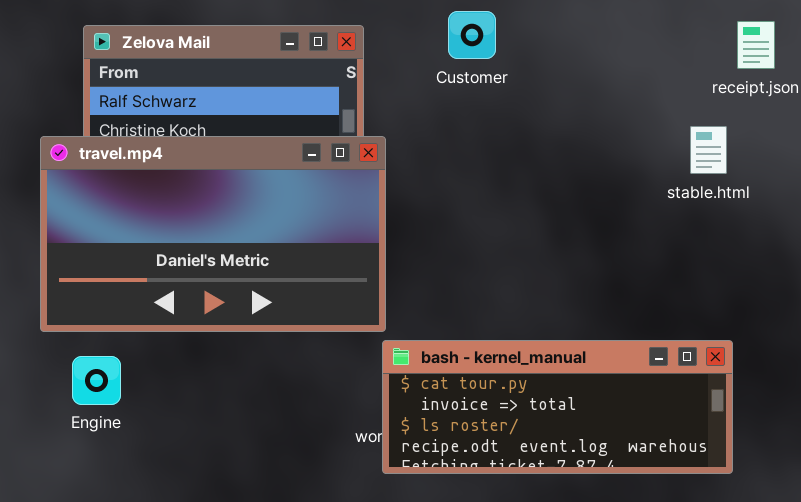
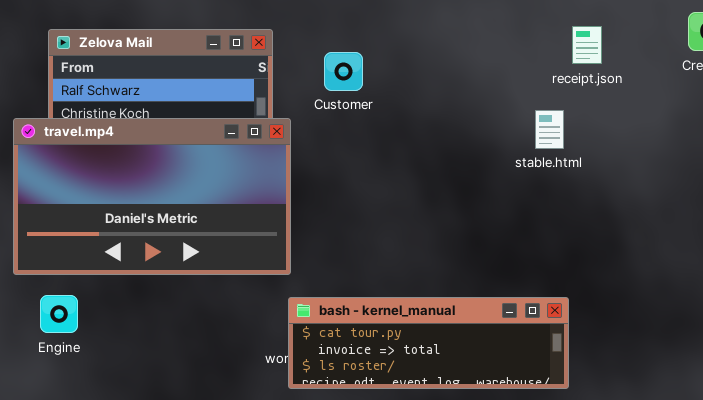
Customer: [448,11,496,59] -> [324,52,363,91], moved
bash - kernel_manual: [382,340,733,474] -> [288,297,569,389], resized

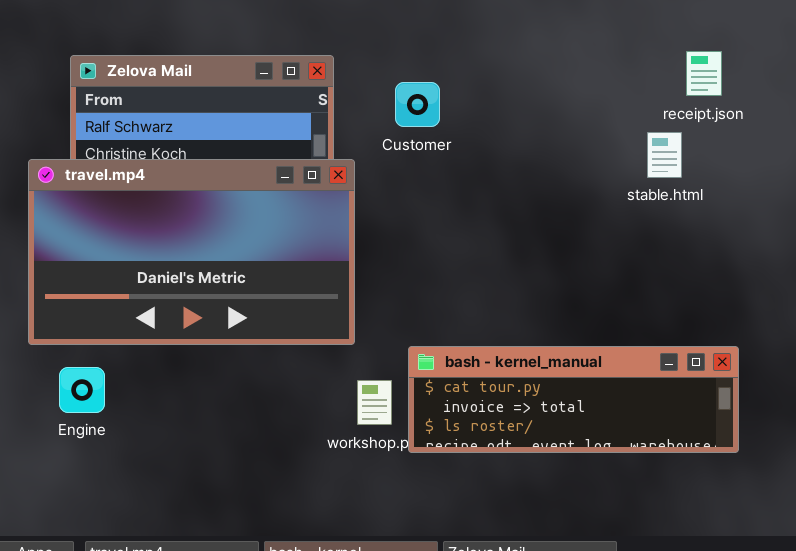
stable.html: [535,110,564,149] -> [647,132,682,178], moved
bash - kernel_manual: [288,297,569,389] -> [408,346,739,453], moved

